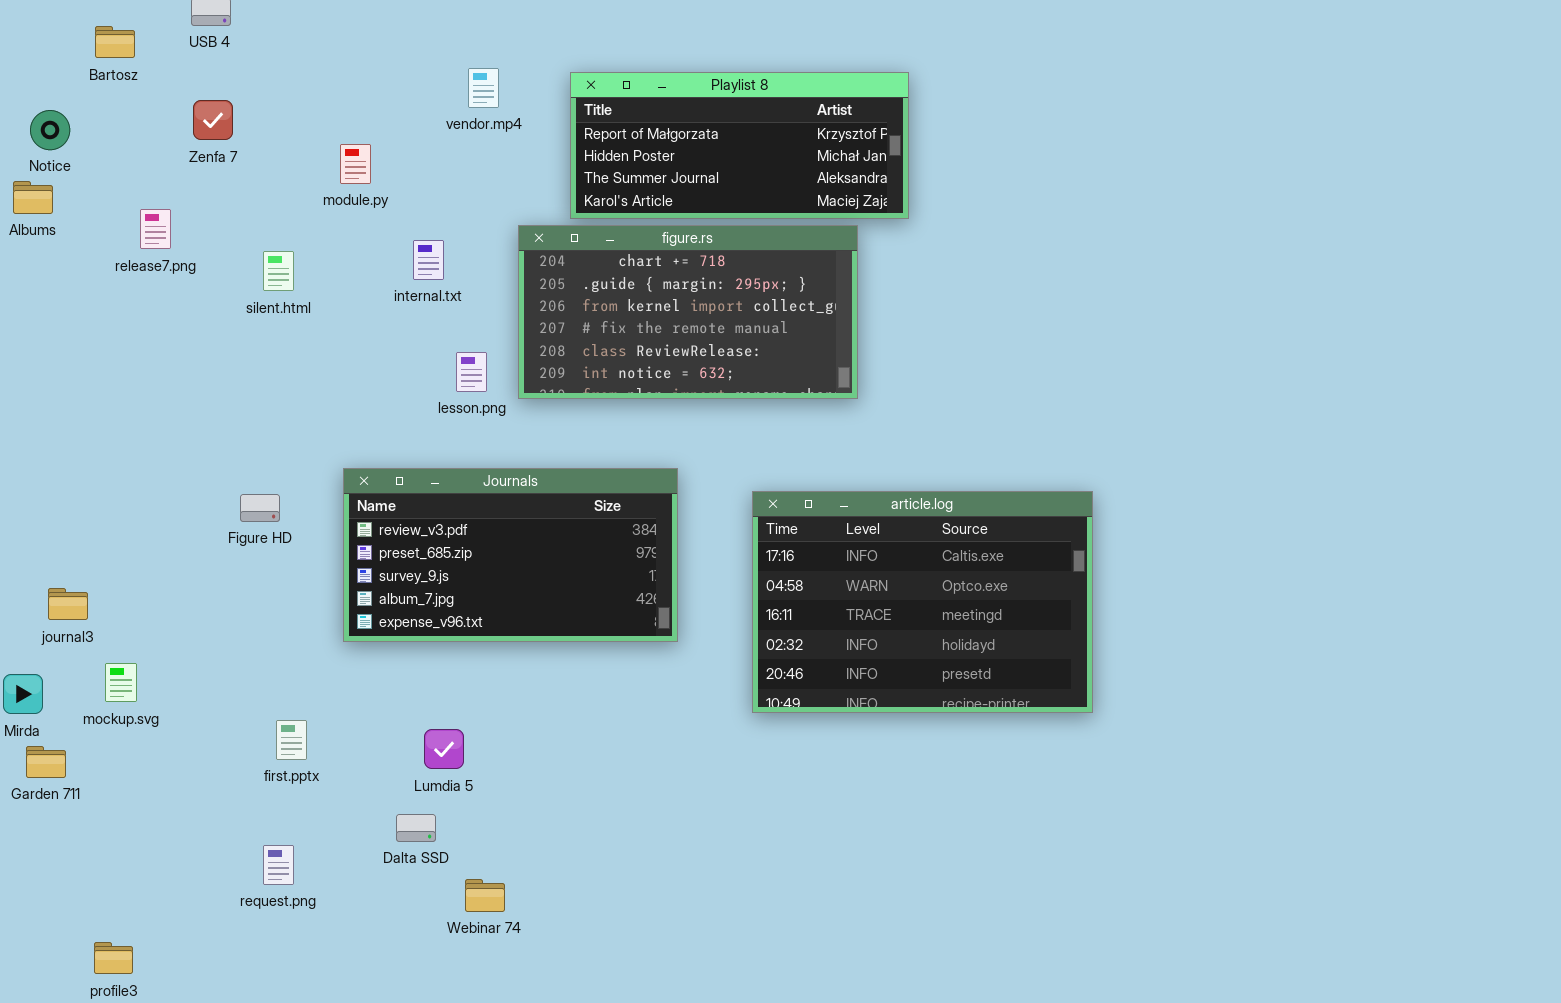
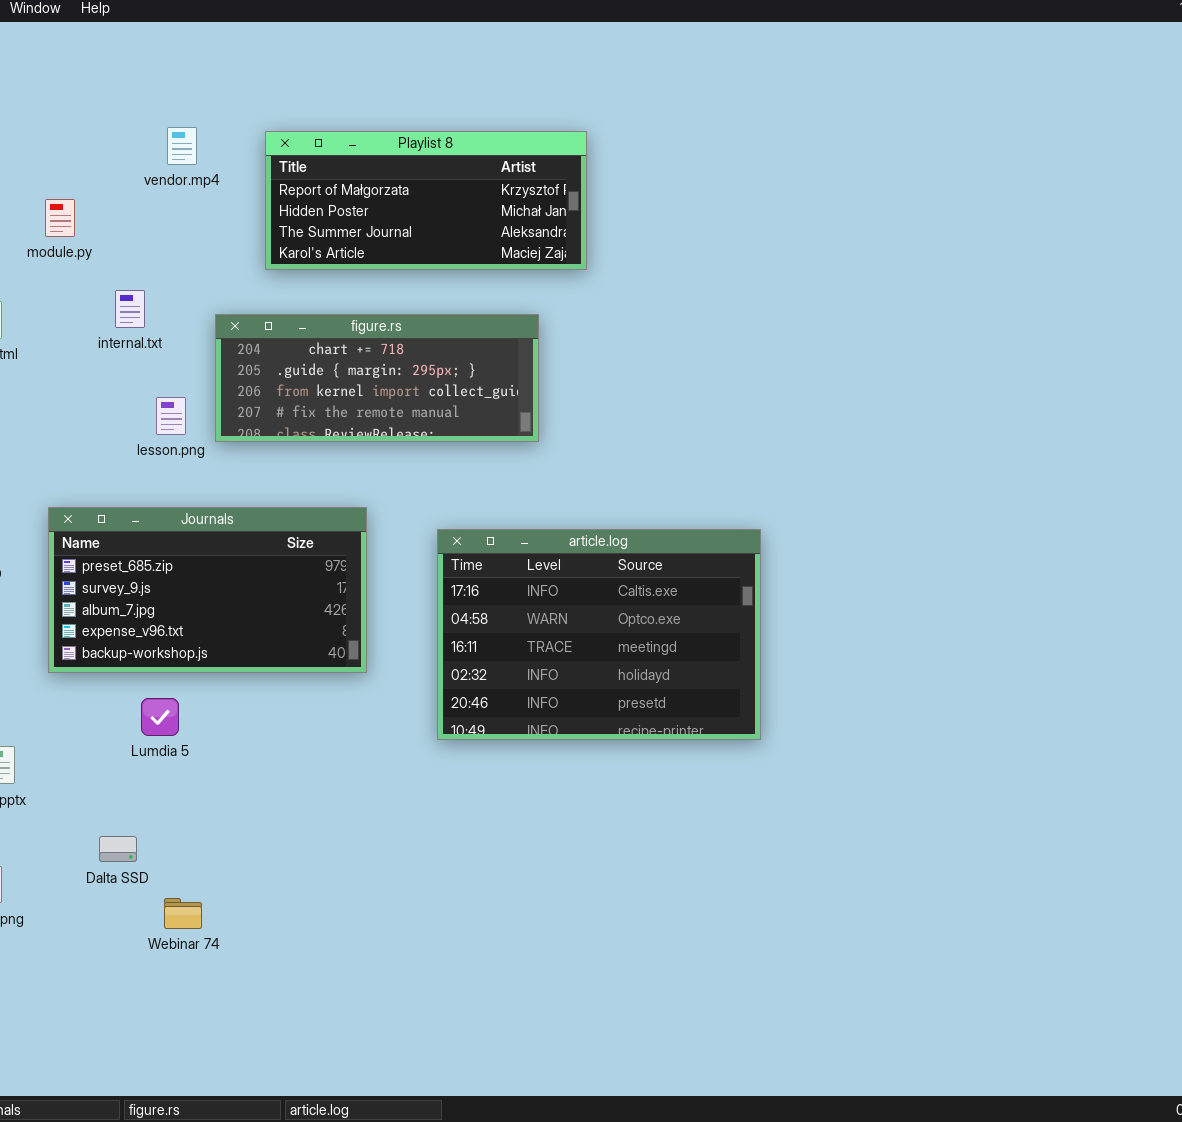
figure.rs: [518,225,858,399] -> [215,314,539,442], resized
Journals: [343,468,678,642] -> [48,507,367,673], scrolled down 1 row
Lumdia 5: [424,729,464,769] -> [141,698,179,736], moved

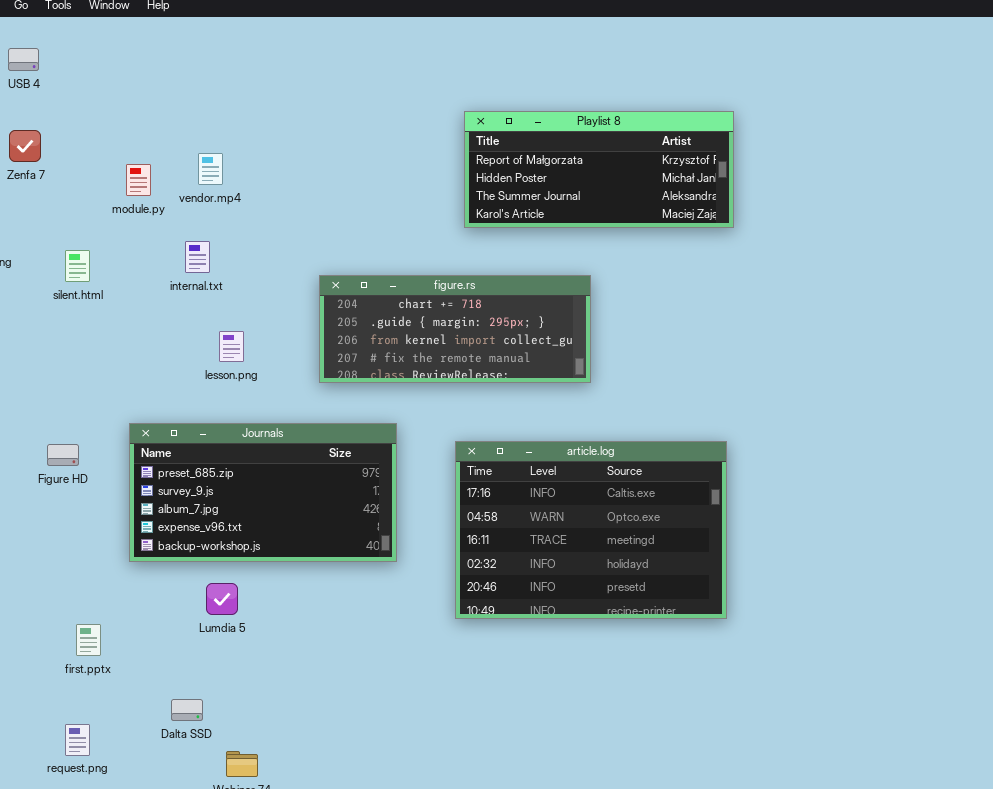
vendor.mp4: [167,127,197,165] -> [198,153,223,185], moved
Playlist 8: [265,131,587,270] -> [464,111,734,228], moved
figure.rs: [215,314,539,442] -> [319,275,591,383], moved

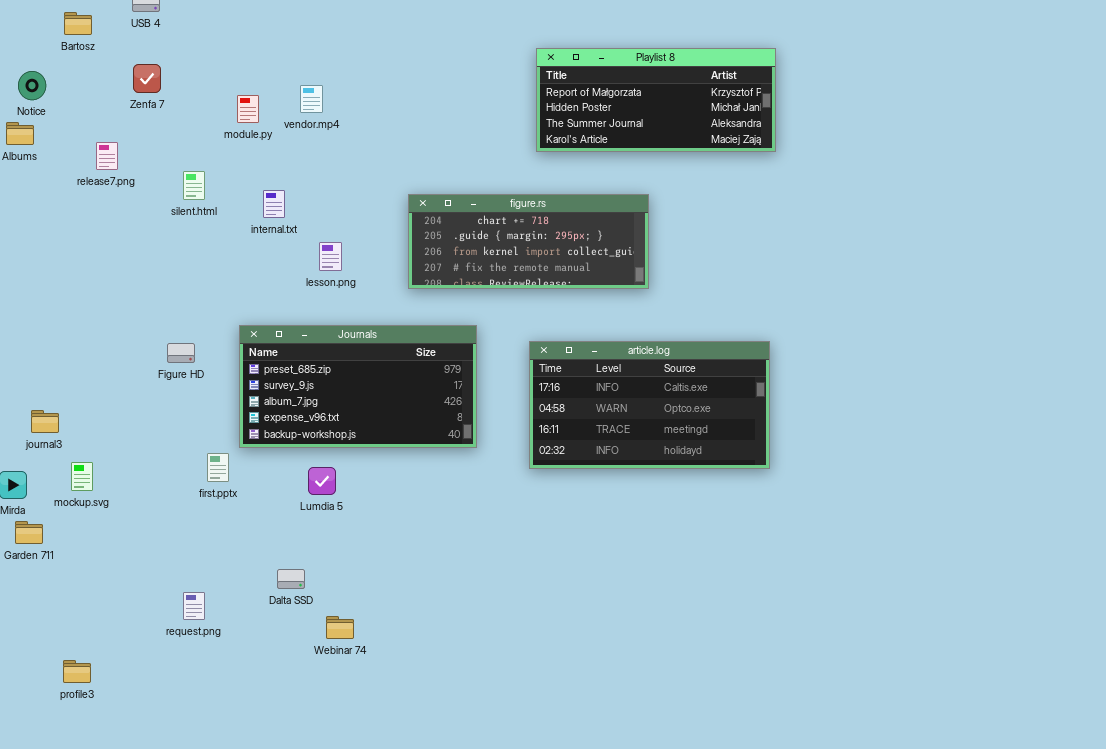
internal.txt: [185,241,210,273] -> [263,190,285,218], moved
article.log: [455,441,727,619] -> [529,341,770,469], resized
first.pptx: [76,624,101,656] -> [207,453,229,482], moved

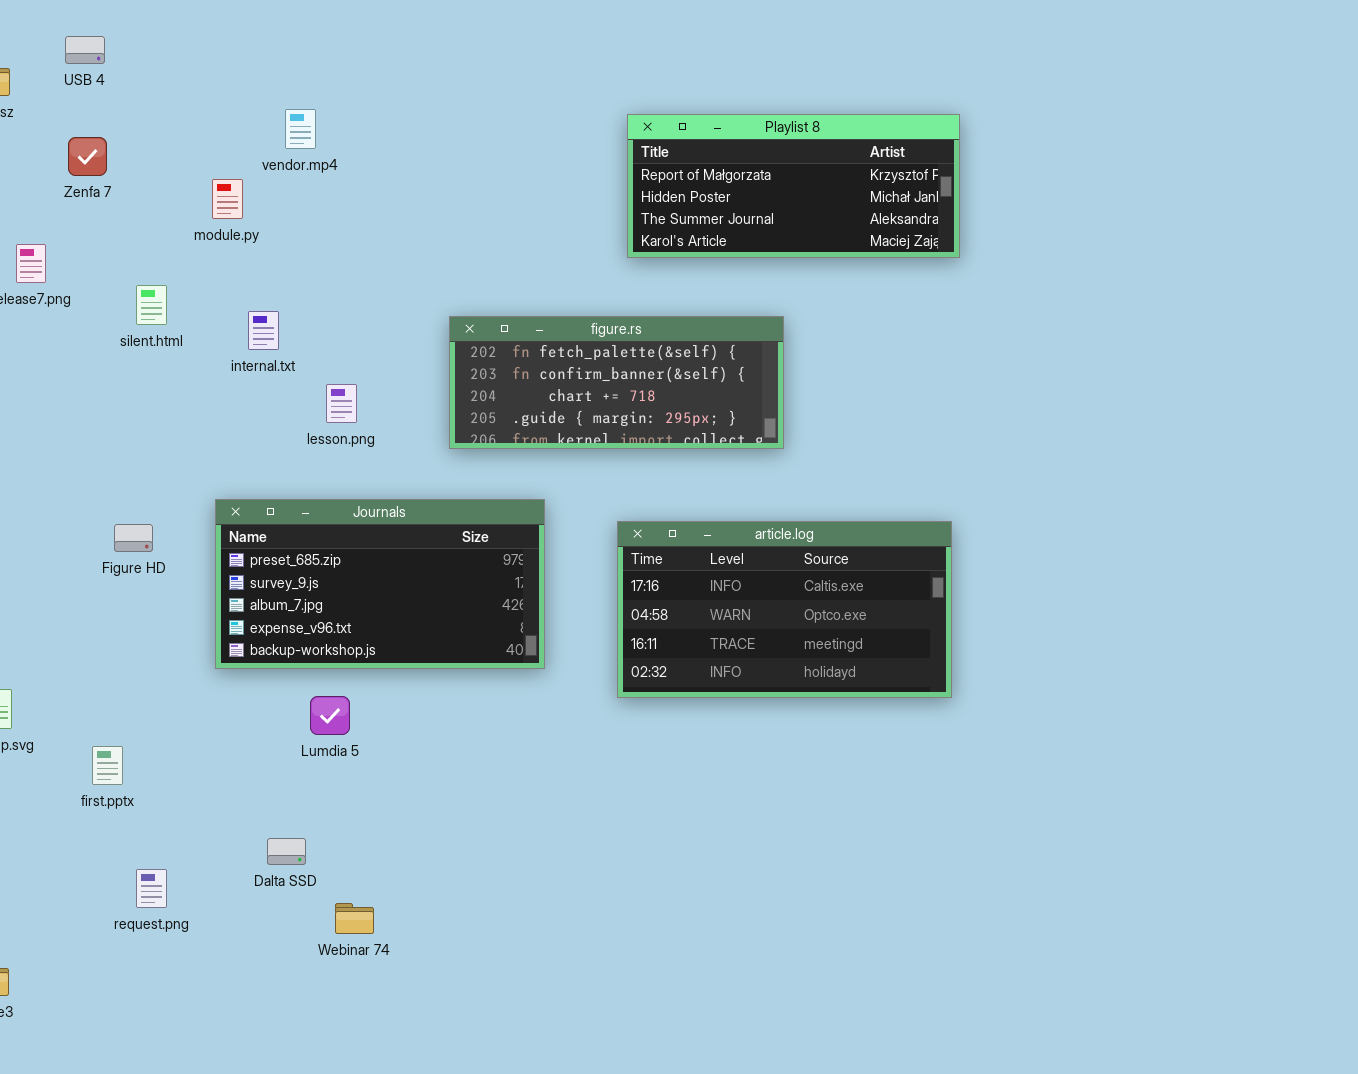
vendor.mp4: [300,85,323,113] -> [285,109,316,149], moved
figure.rs: [408,194,649,289] -> [449,316,784,449], scrolled up 2 rows
first.pptx: [207,453,229,482] -> [92,746,123,785], moved

